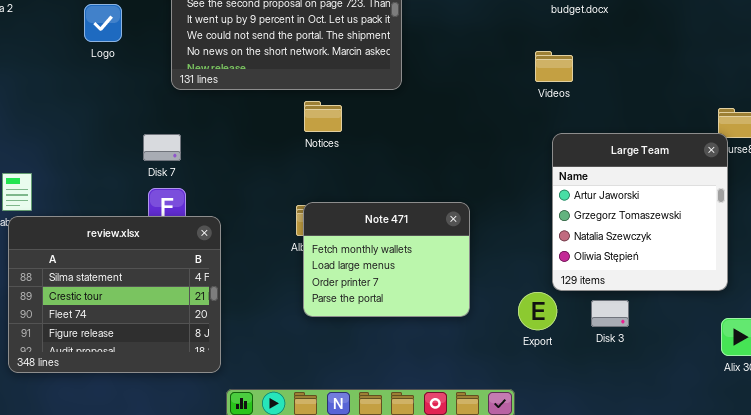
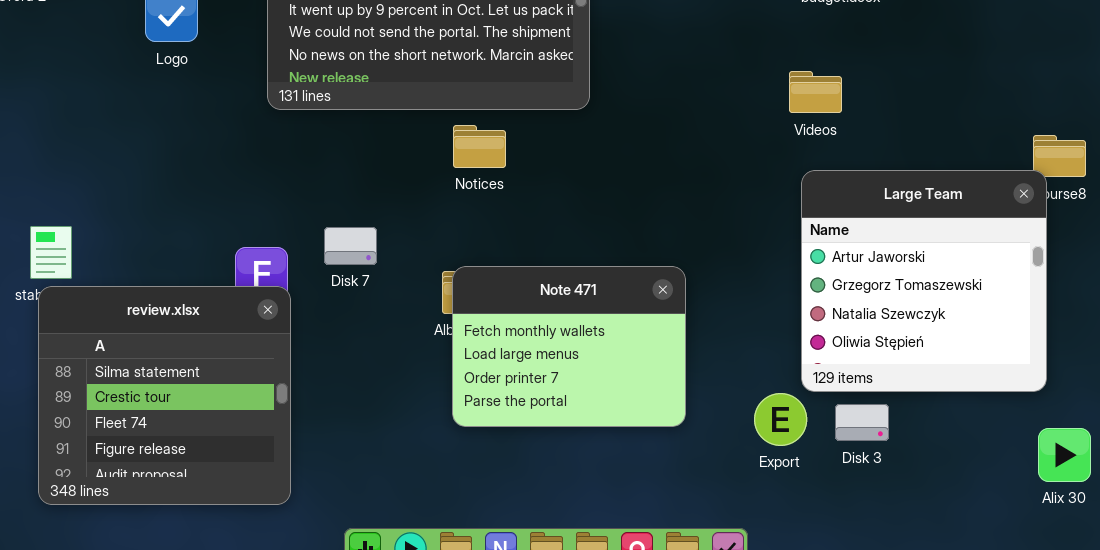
Videos: [535,51,573,82] -> [789,71,842,113], moved
Disk 7: [143,134,181,161] -> [324,227,377,265], moved
review.xlsx: [8,216,221,373] -> [38,286,291,505], resized
Disk 3: [591,300,629,327] -> [835,404,889,441], moved

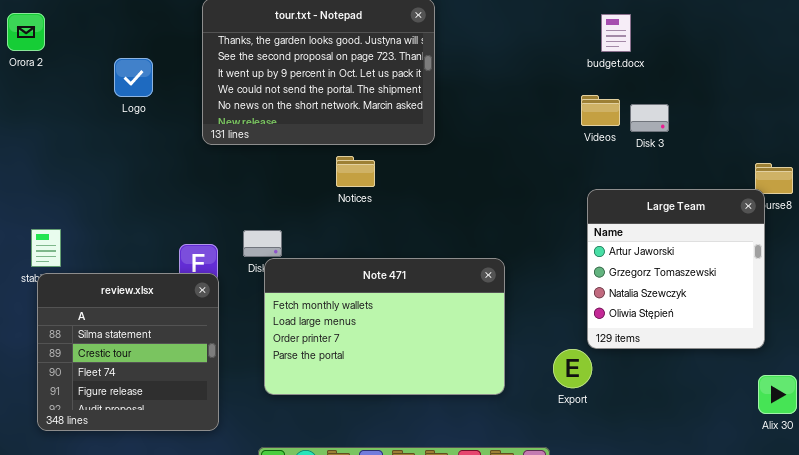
Videos: [789,71,842,113] -> [581,95,620,126], moved
Note 471: [452,266,686,427] -> [264,258,505,395], resized
Disk 3: [835,404,889,441] -> [630,104,669,132], moved

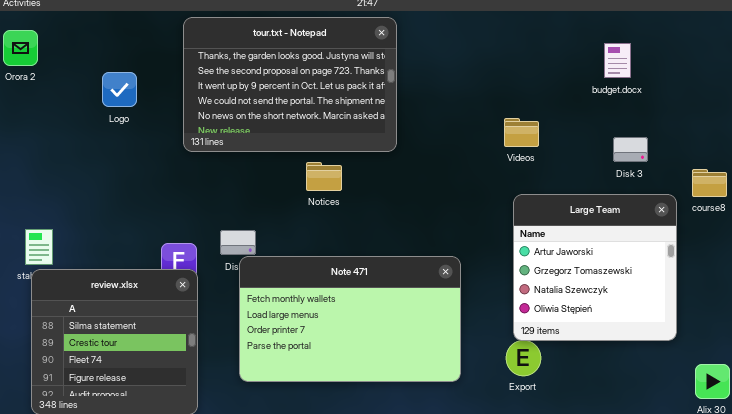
budget.docx: [601,14,631,52] -> [604,43,631,78], moved
Videos: [581,95,620,126] -> [504,118,539,147], moved
Disk 3: [630,104,669,132] -> [613,137,648,162], moved
Large Team: [587,189,765,349] -> [513,194,677,341], moved

